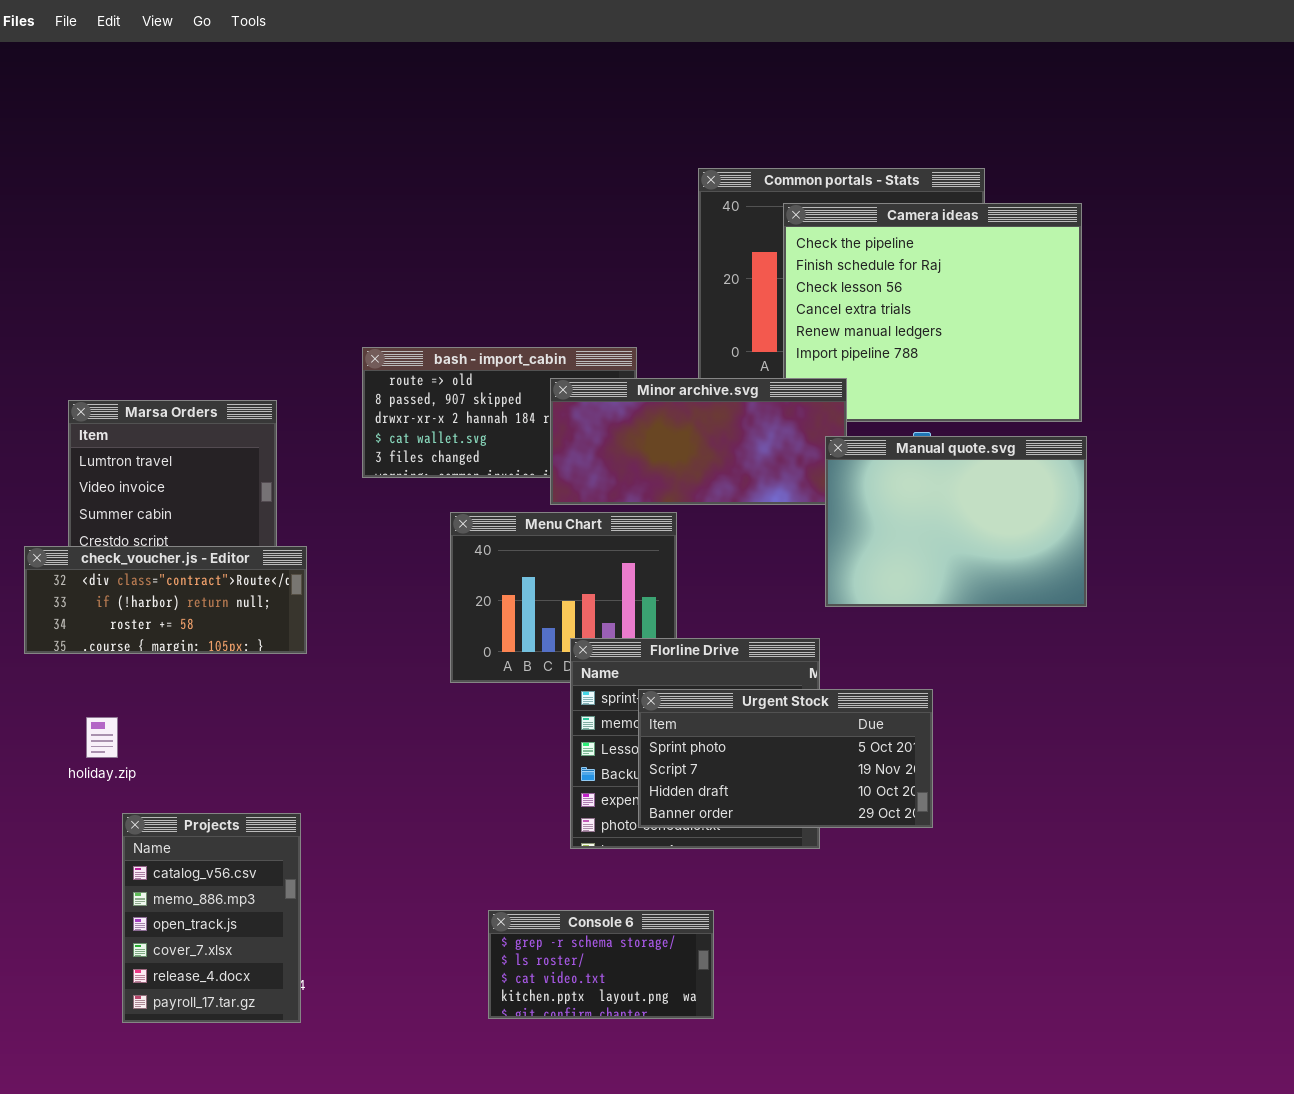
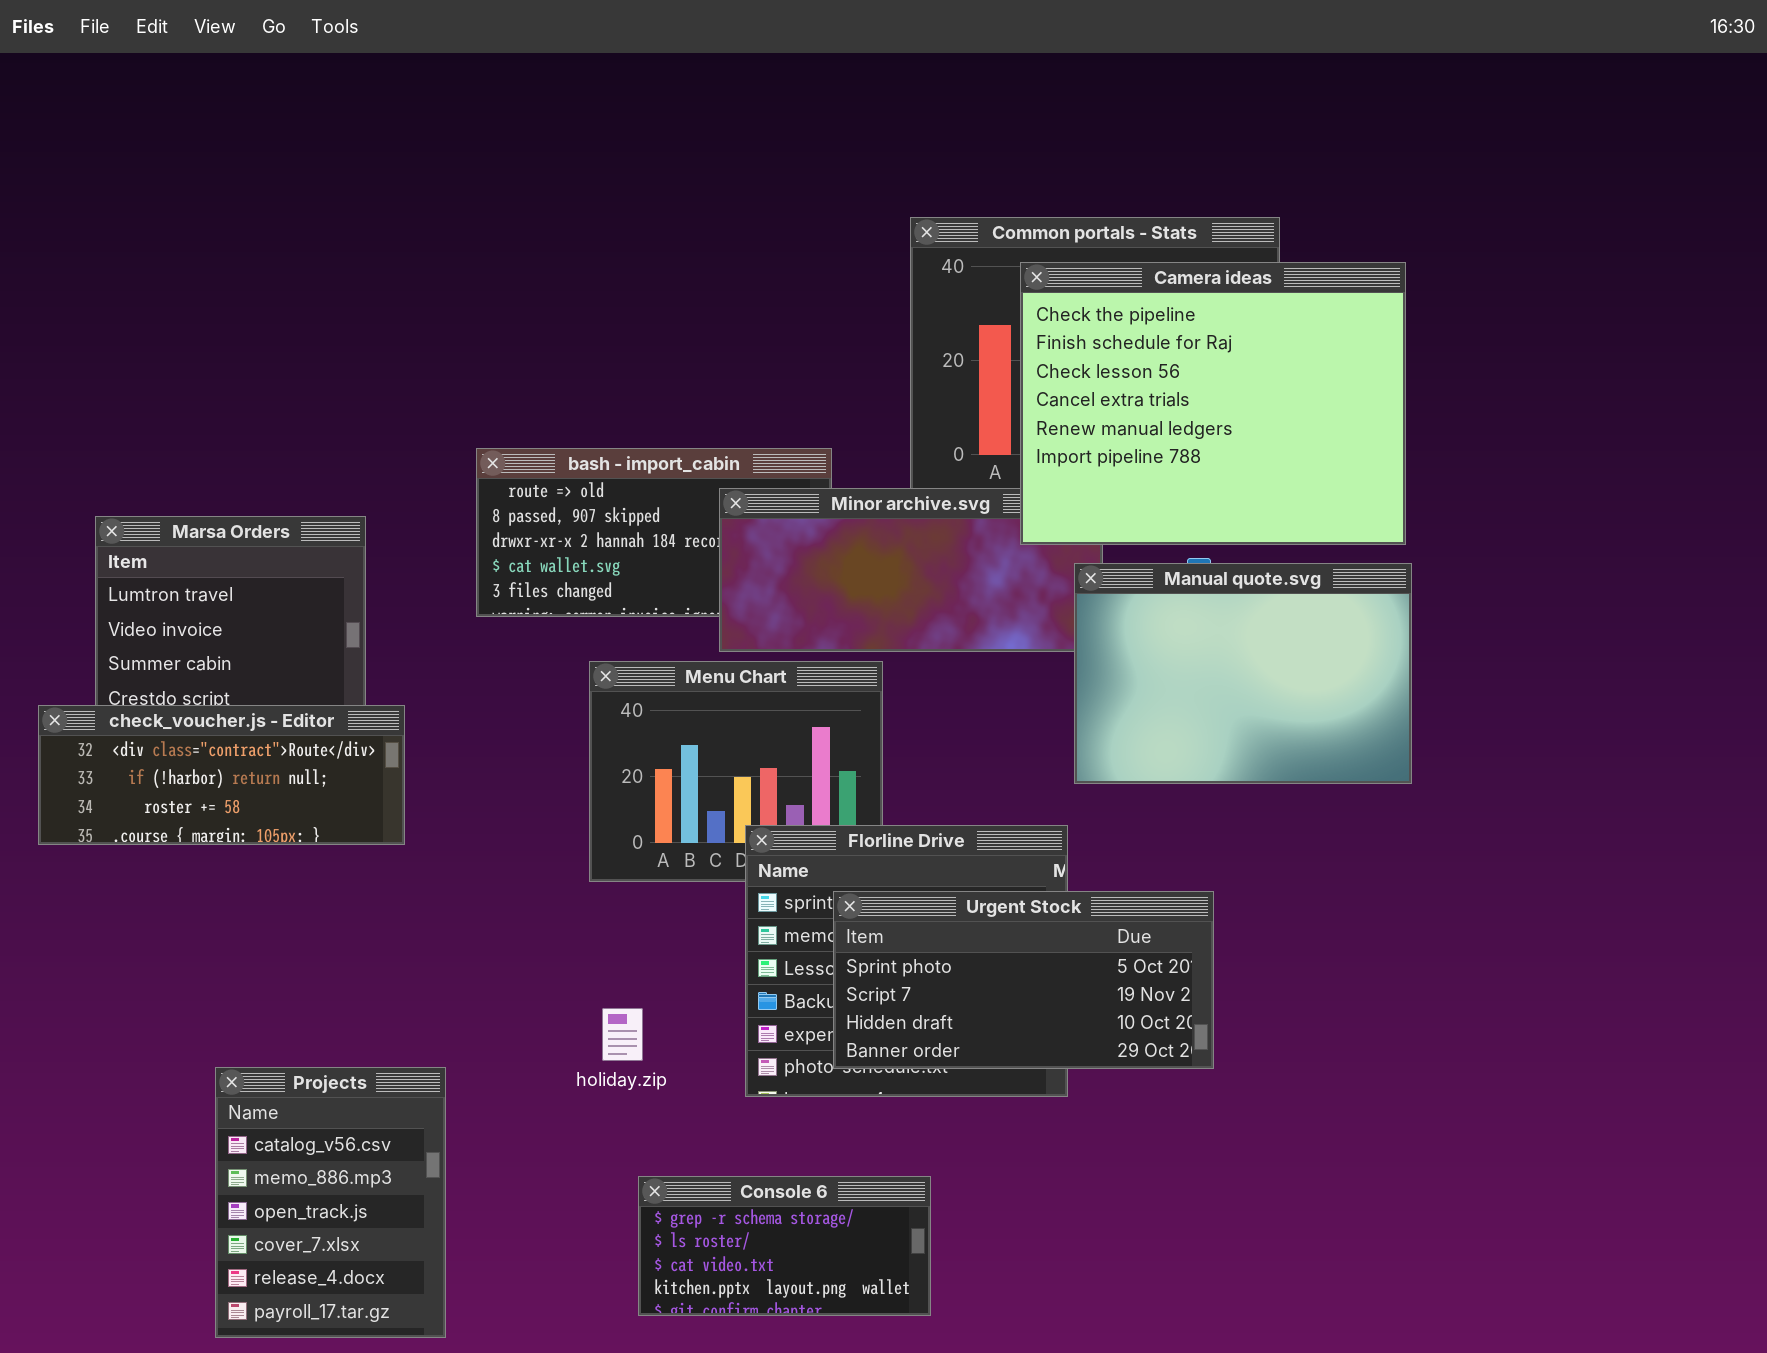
Camera ideas: [783,203,1082,422] -> [1020,262,1406,545], raised
holiday.zip: [86,717,118,758] -> [602,1008,643,1061], moved
Projects: [122,813,301,1023] -> [215,1067,446,1338], moved

